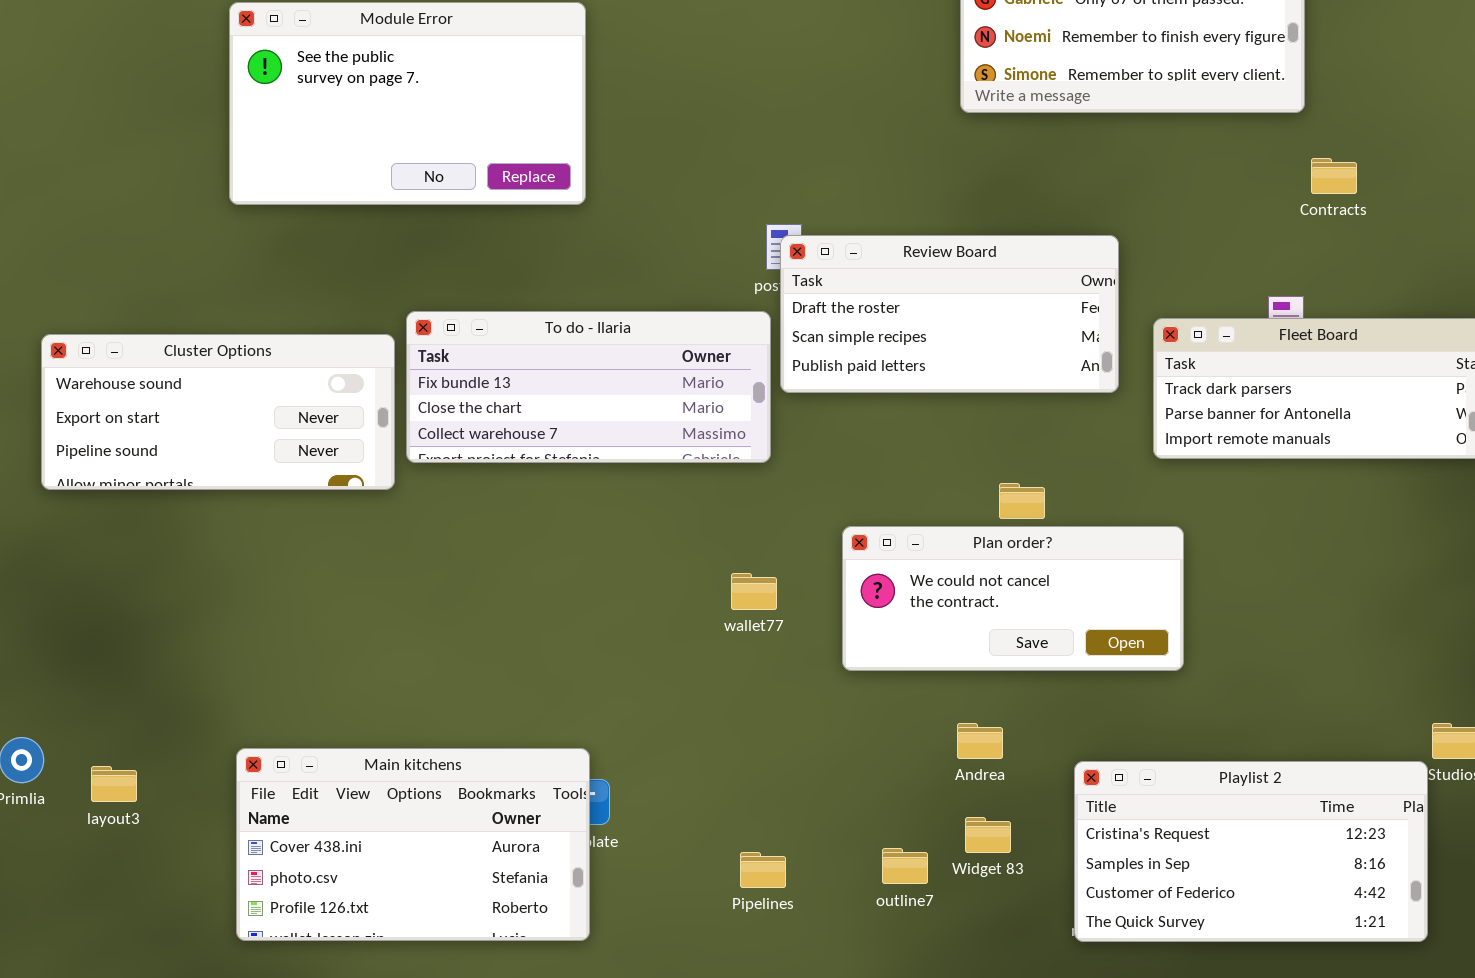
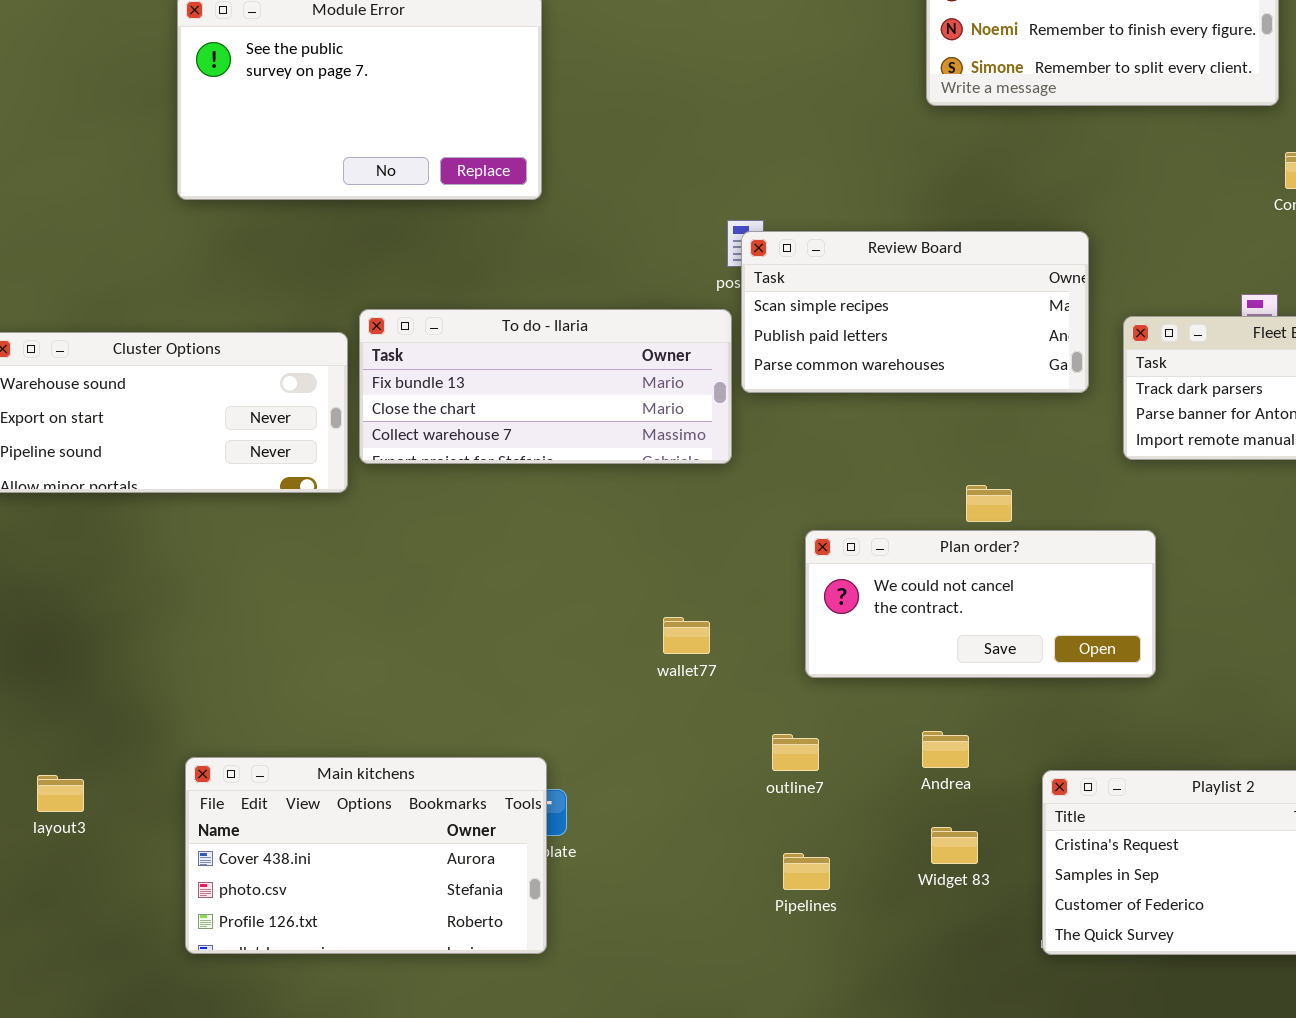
Review Board: [780,235,1119,393] -> [741,231,1089,393], scrolled down 1 row
wallet77: [731,573,777,610] -> [663,617,710,654], moved
outline7: [882,848,928,884] -> [772,734,819,771], moved
Pipelines: [740,852,786,888] -> [783,853,830,890], moved

